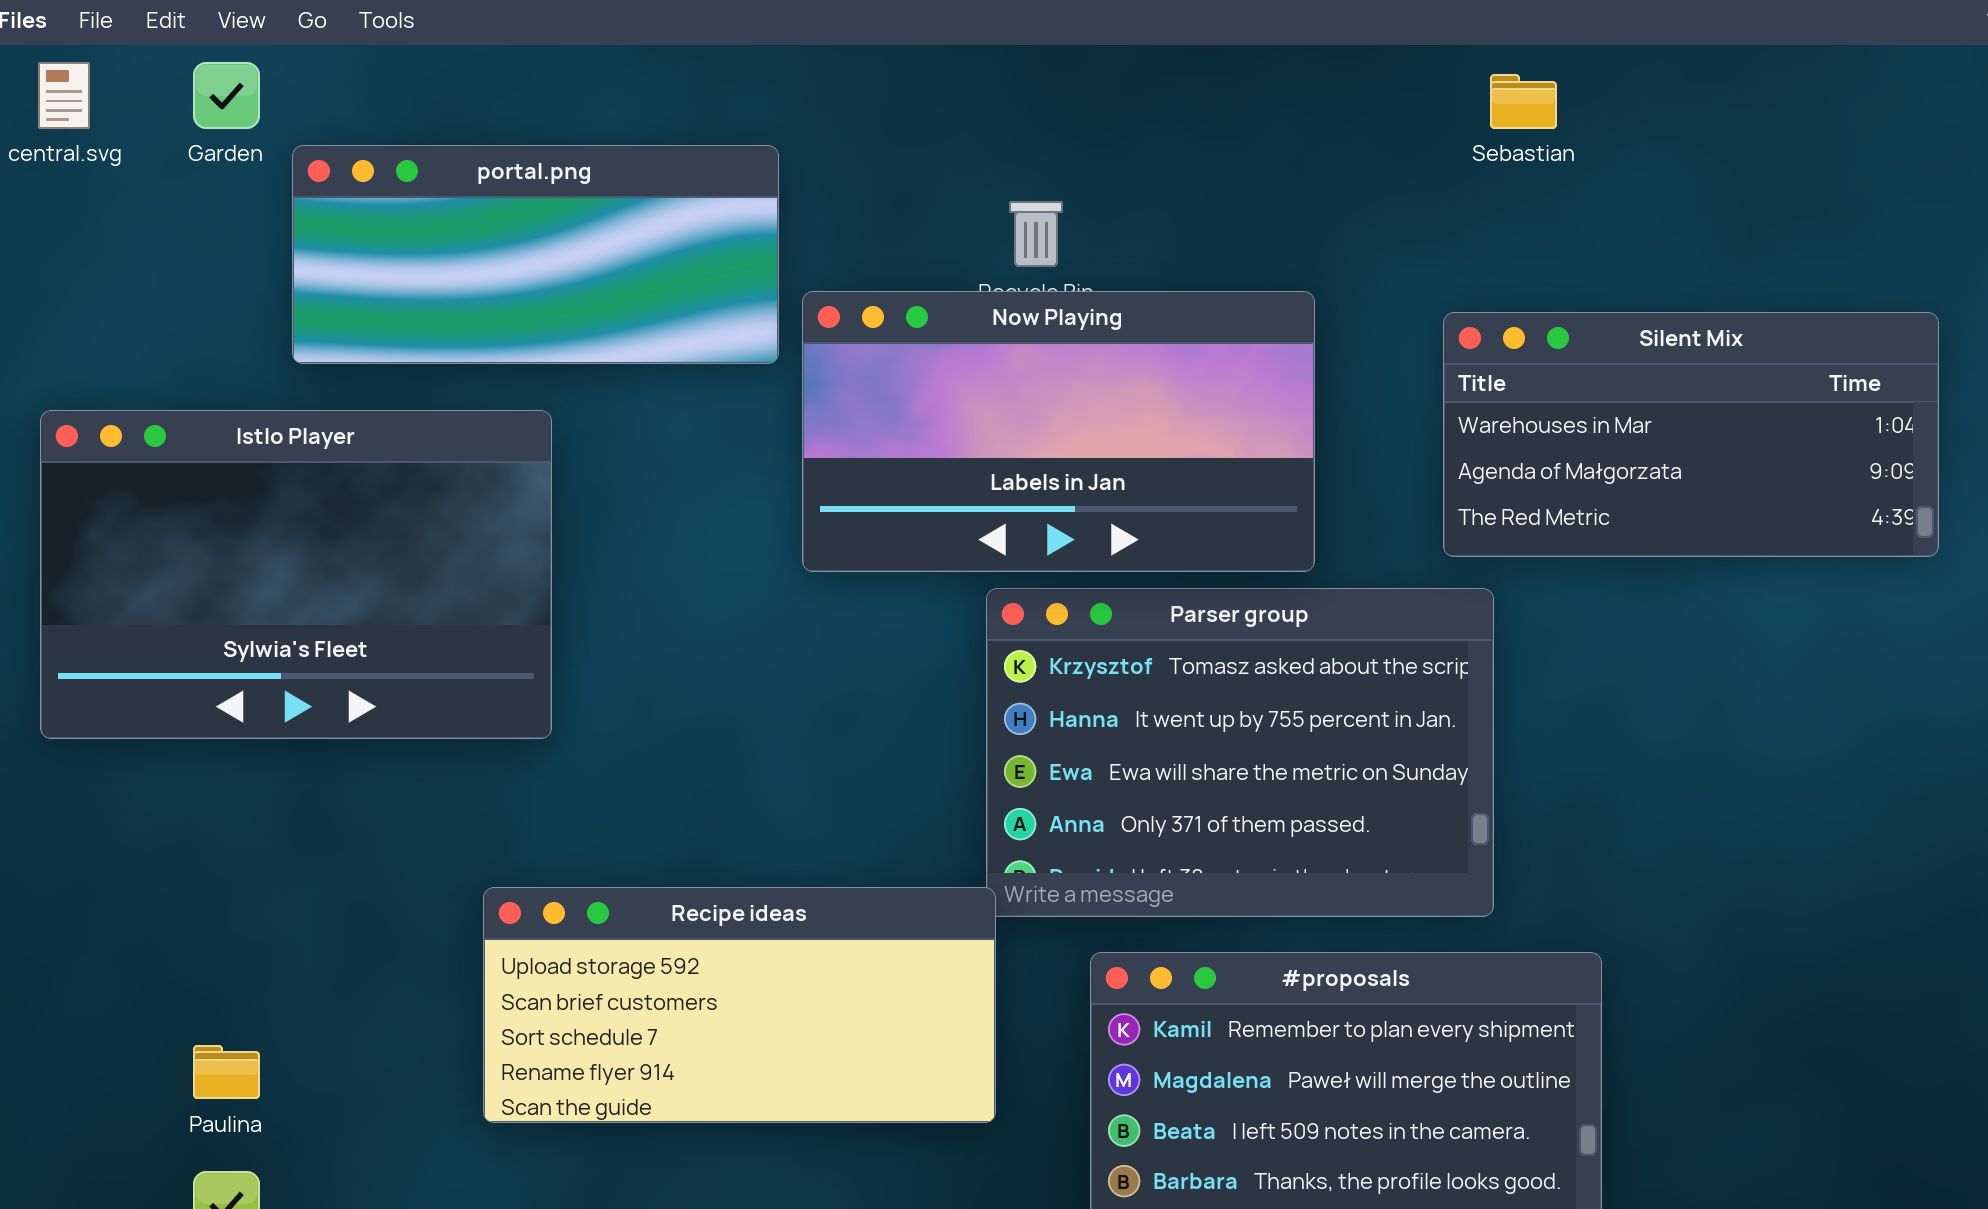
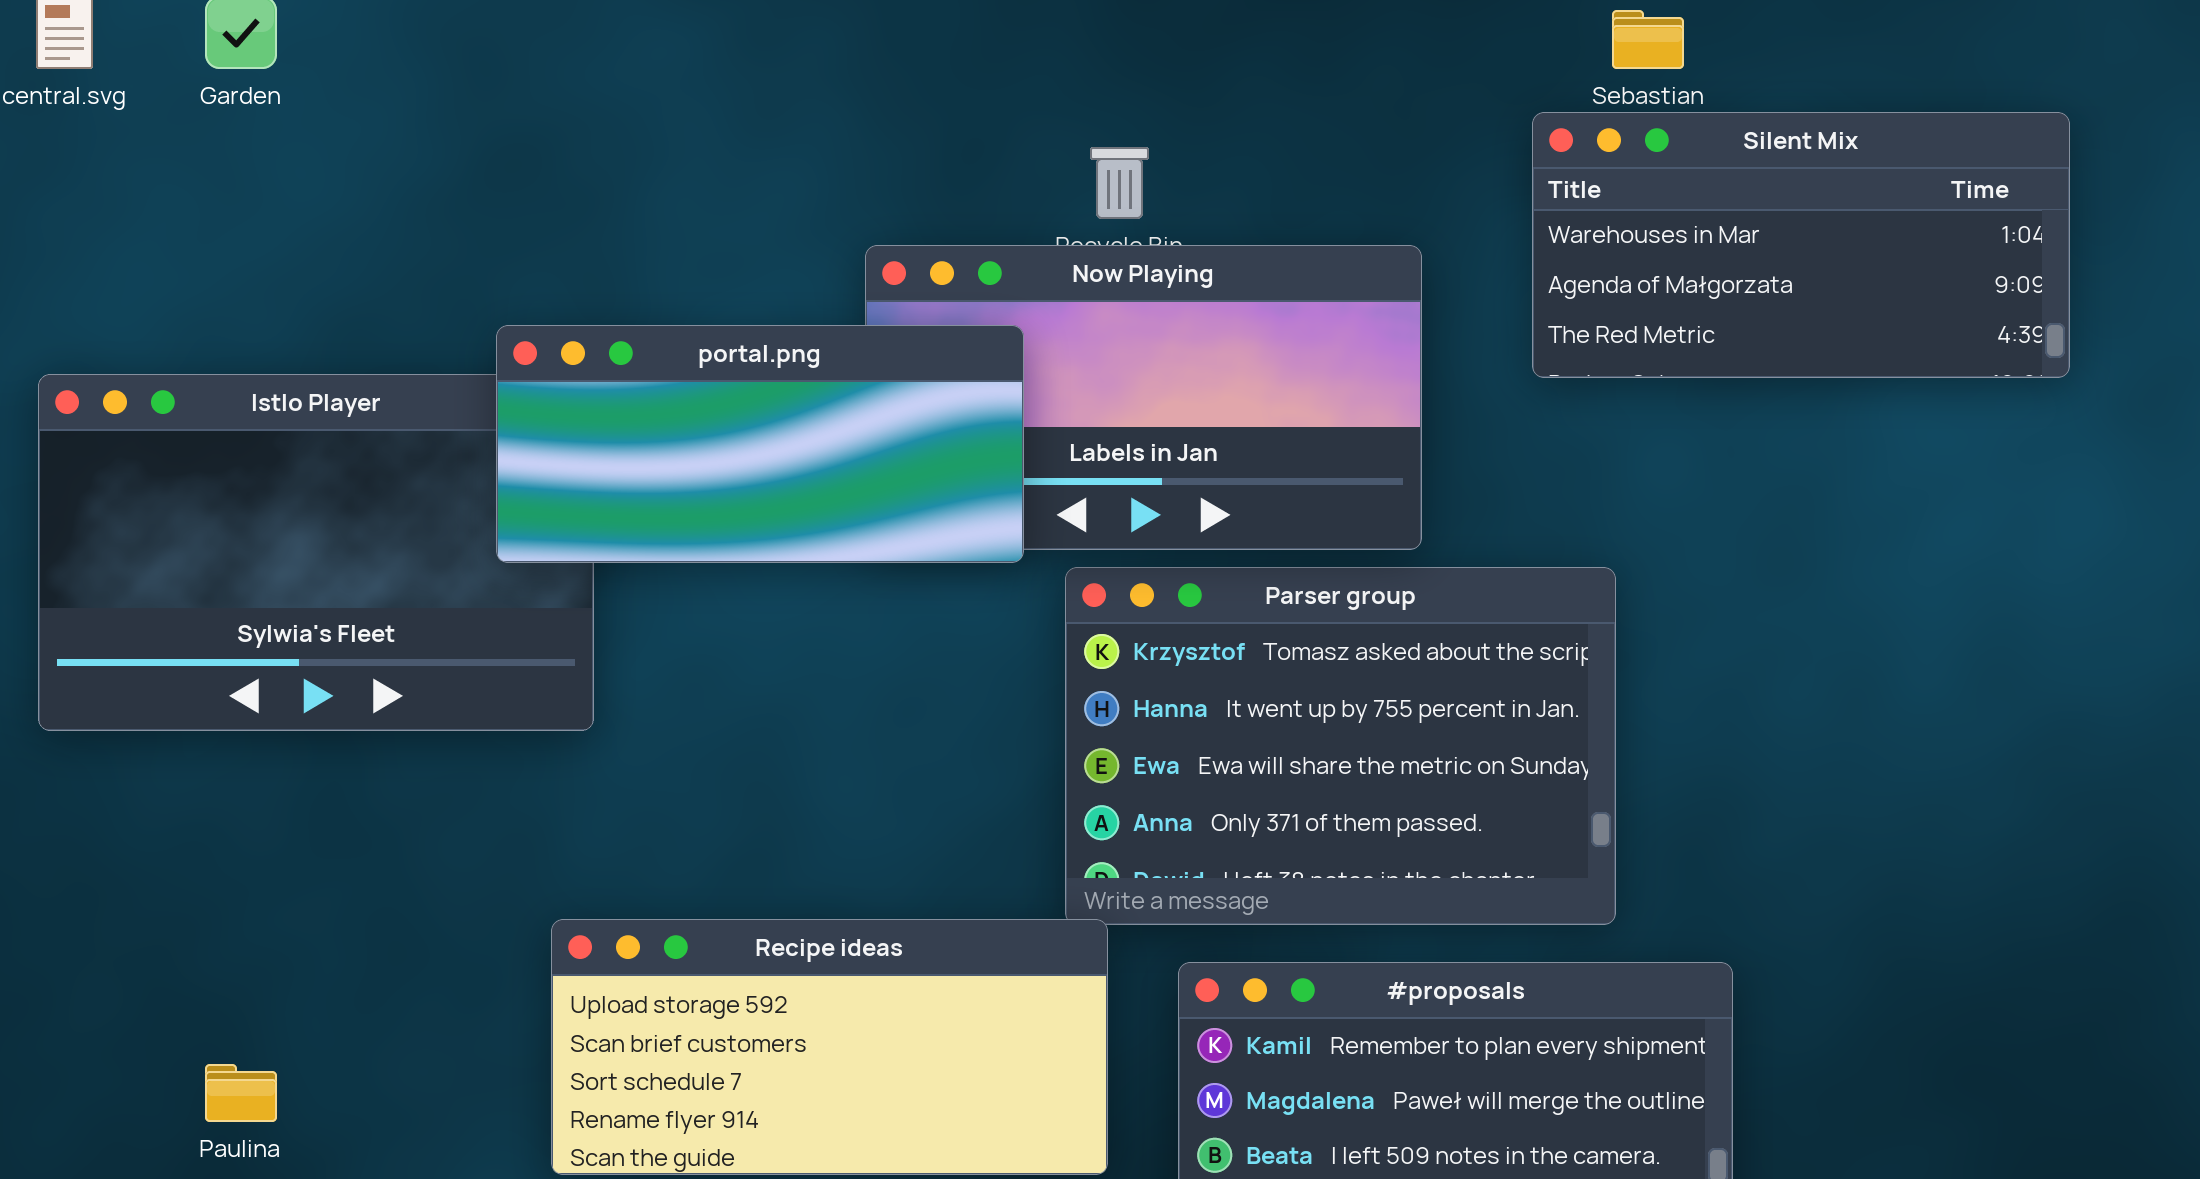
portal.png: [292,145,779,364] -> [496,325,1024,563], moved
Silent Mix: [1443,312,1939,557] -> [1532,112,2070,378], moved
Recipe ideas: [483,887,996,1123] -> [551,919,1108,1175], moved

